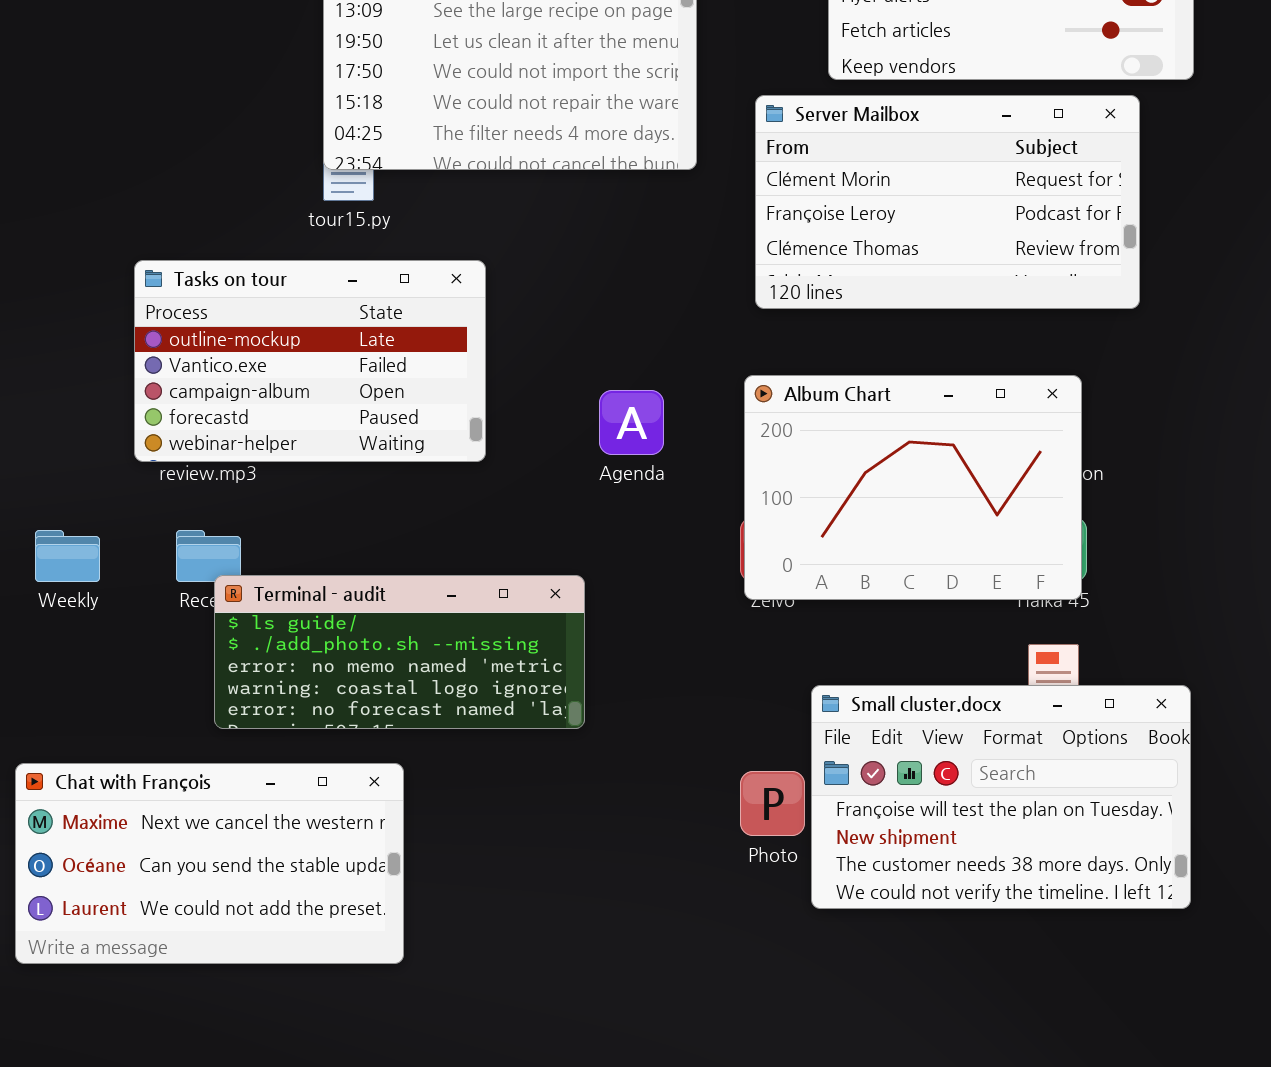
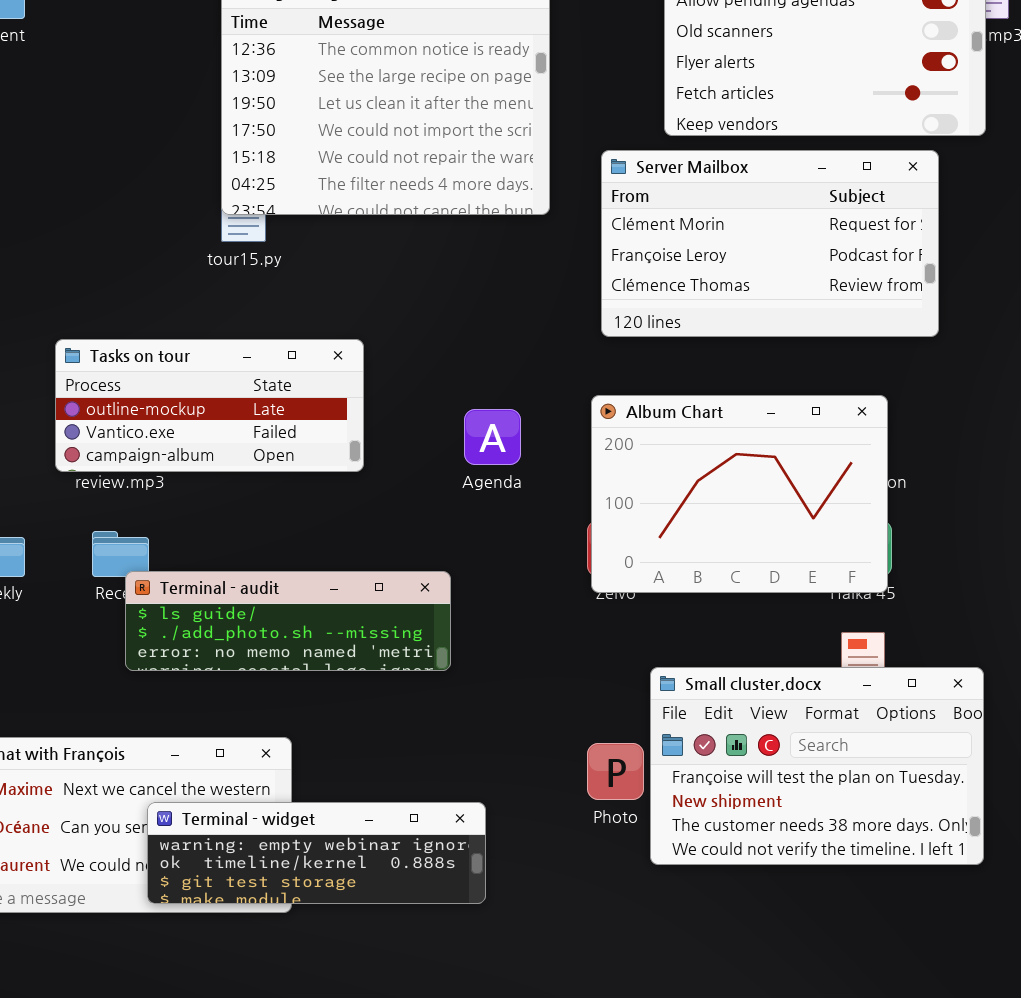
Tasks on tour: [134,260,486,462] -> [55,339,364,472], resized
Terminal - audit: [214,575,585,729] -> [125,571,451,671], resized
Terminal - widget: none -> [147,802,486,904], opened

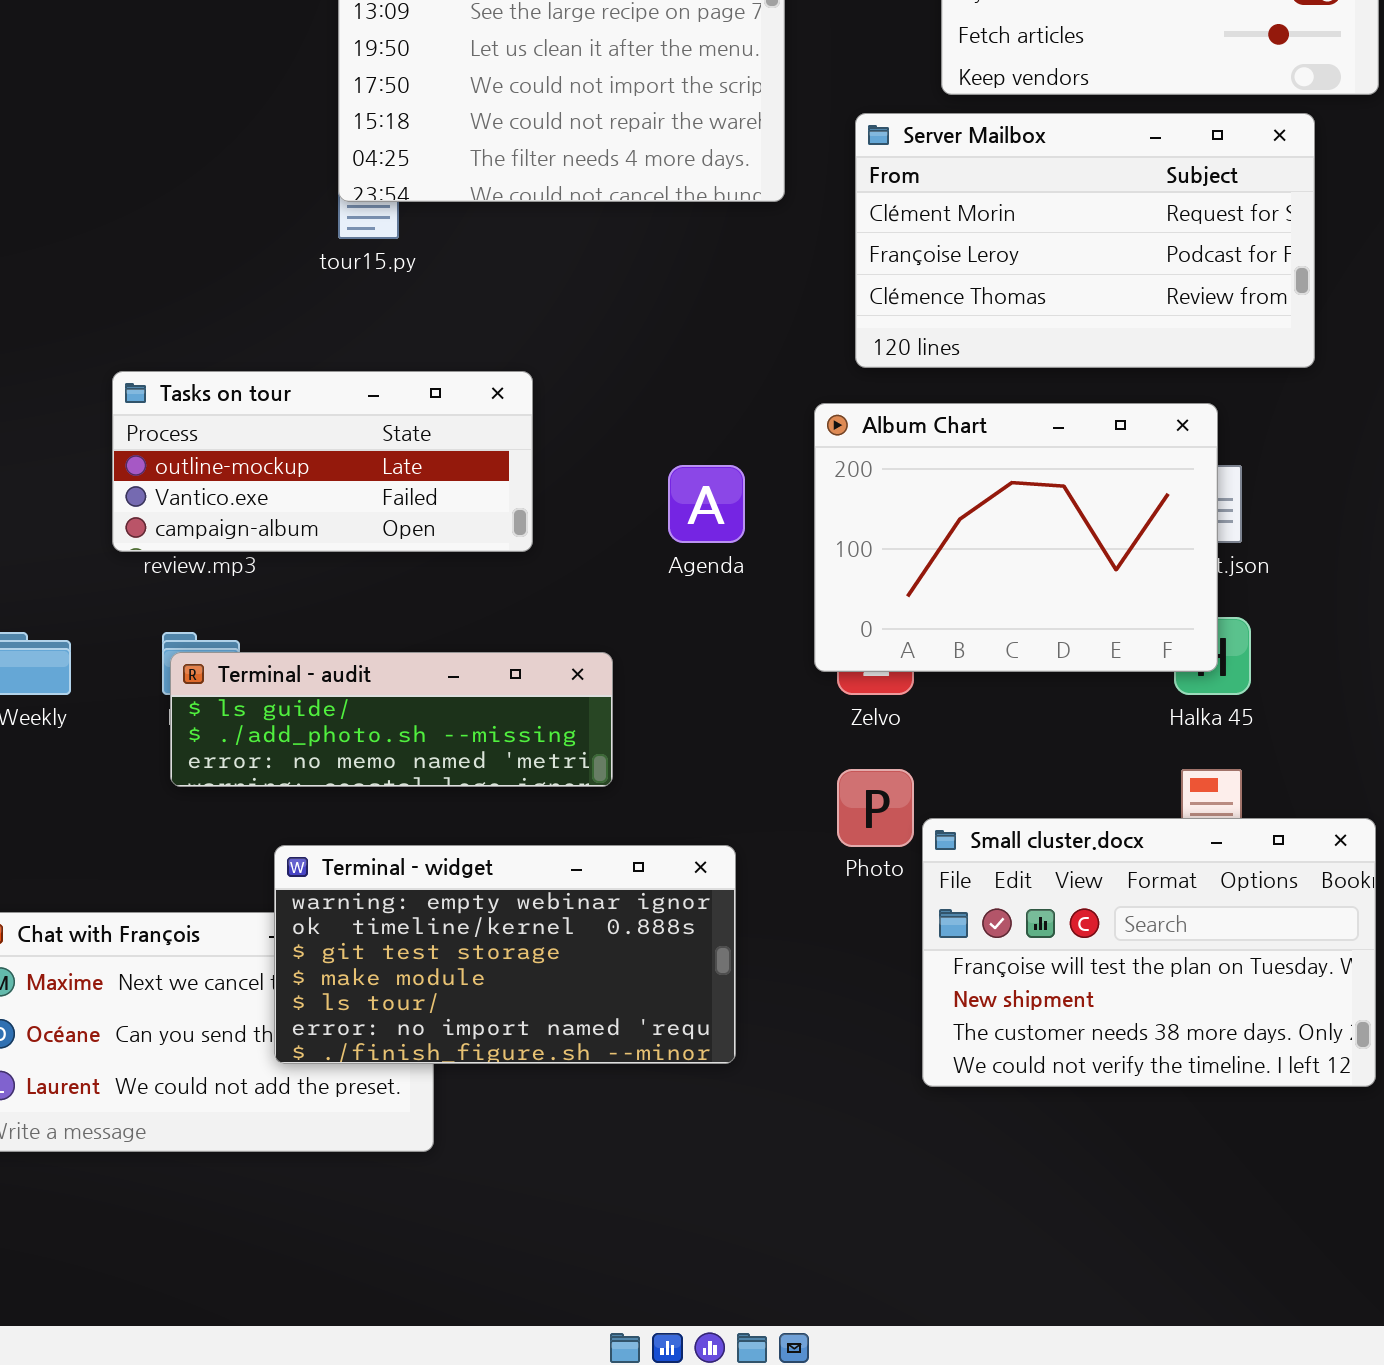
Album Chart: [591,395,888,593] -> [814,403,1218,672], moved
Terminal - audit: [125,571,451,671] -> [170,652,613,787], moved
Photo: [587,743,644,800] -> [837,769,914,847], moved
Terminal - widget: [147,802,486,904] -> [274,845,736,1064], moved, resized

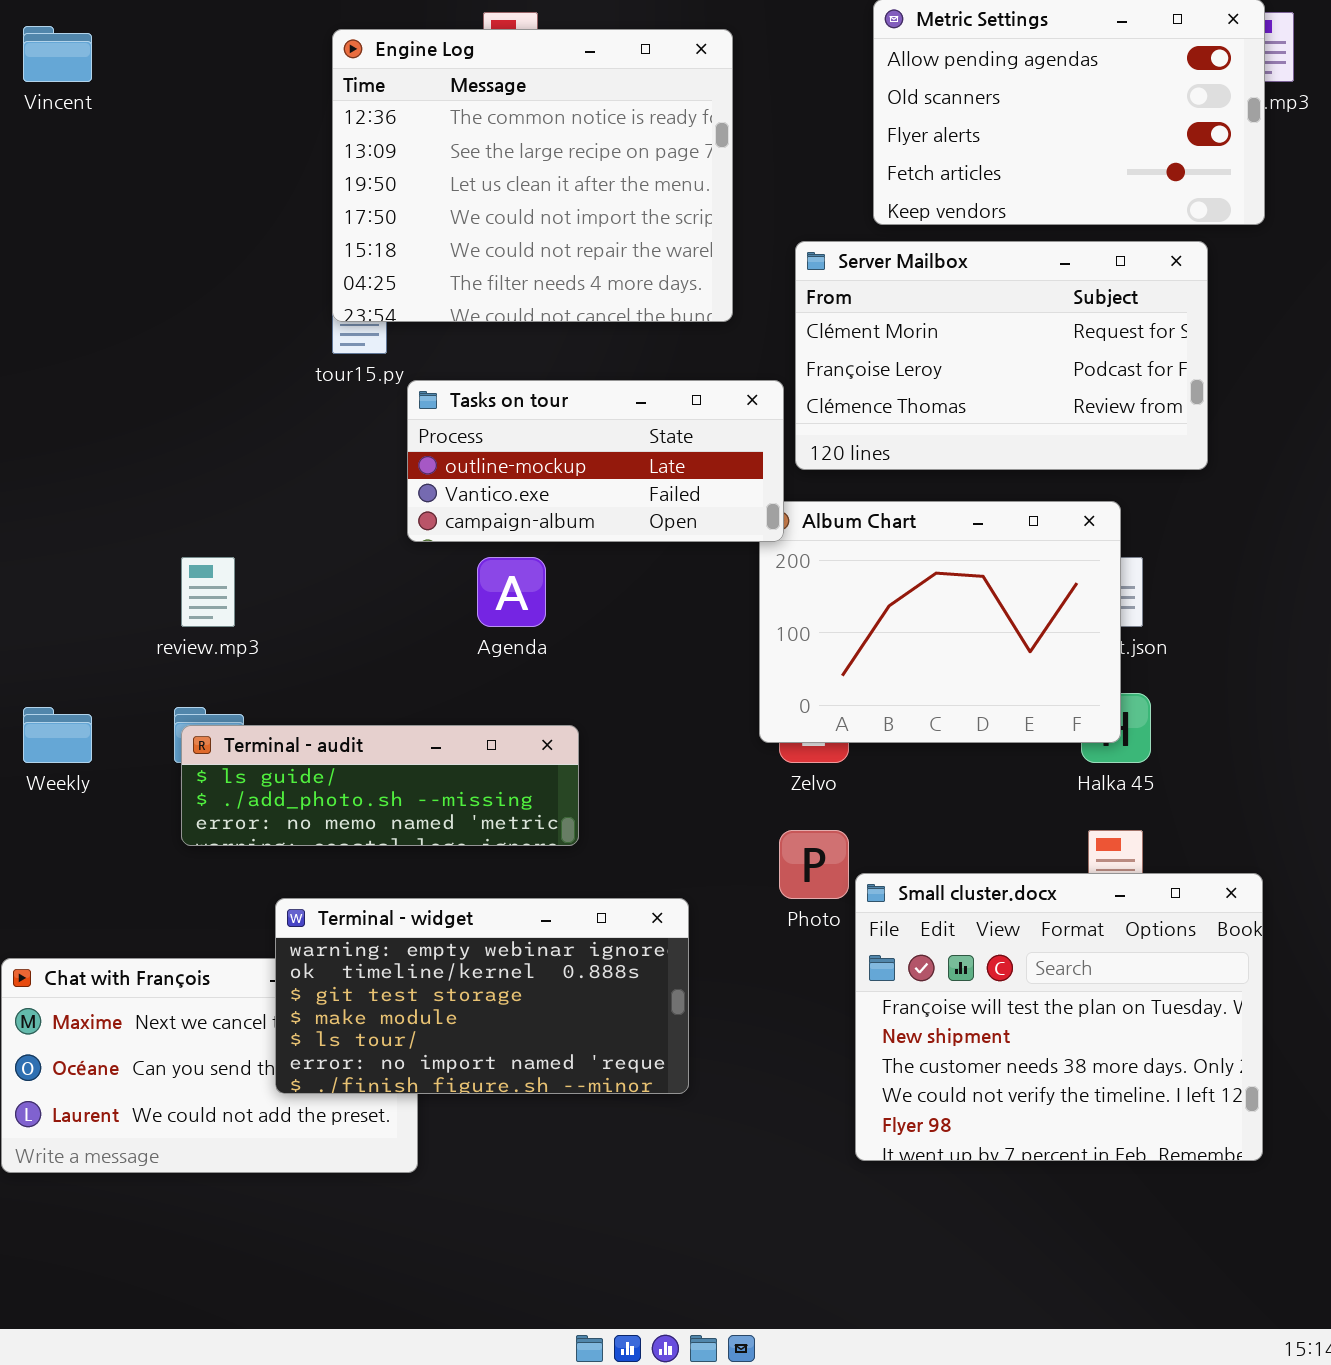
Tasks on tour: [112,371,533,552] -> [407,380,784,542], moved
Agenda: [668,465,745,543] -> [477,557,546,627], moved
Small cluster.docx: [922,818,1376,1087] -> [855,873,1263,1161], resized

